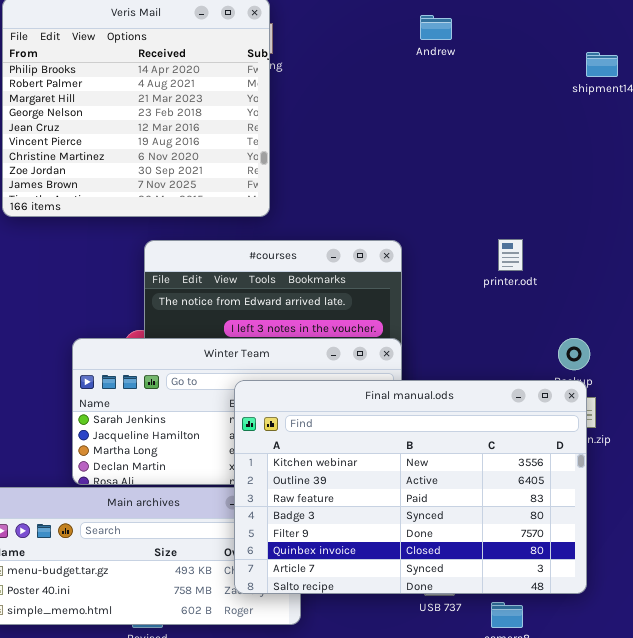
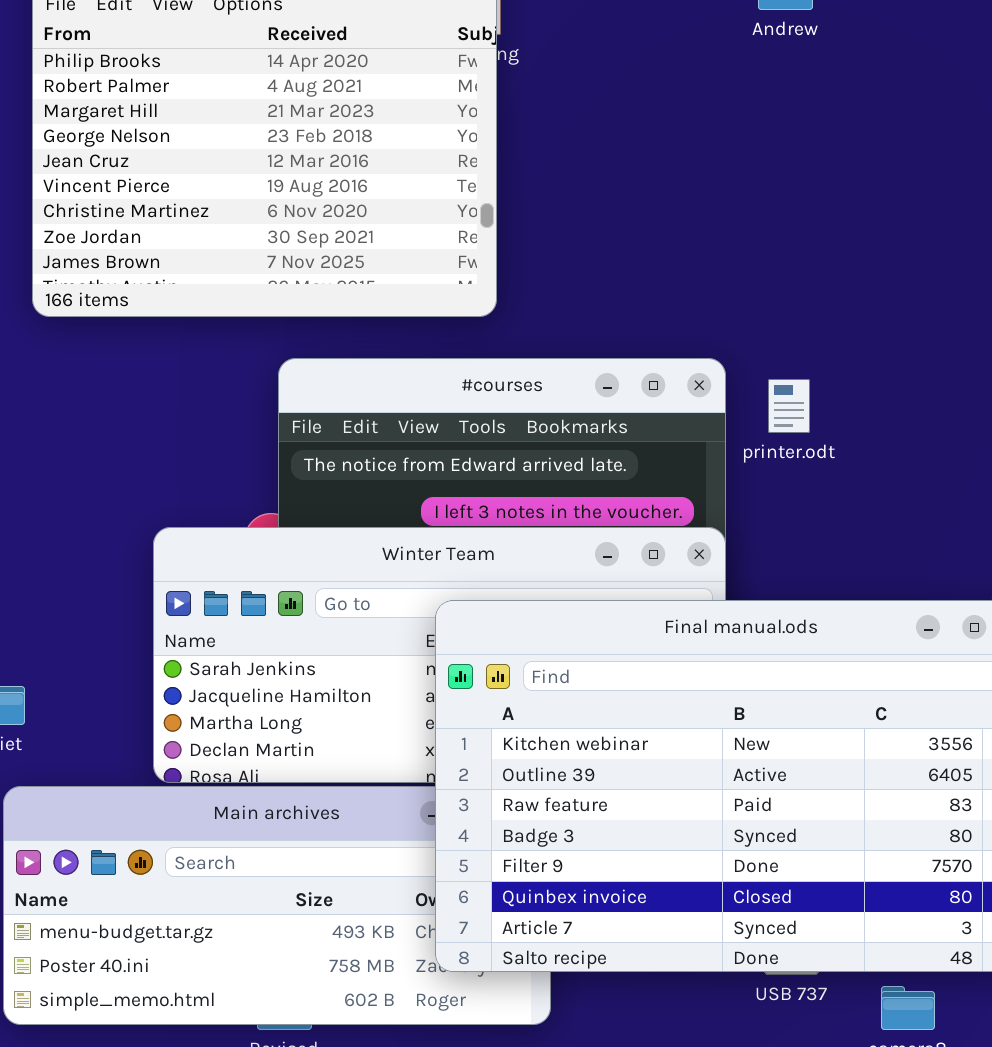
printer.odt: [498,239,523,271] -> [768,379,810,433], moved

